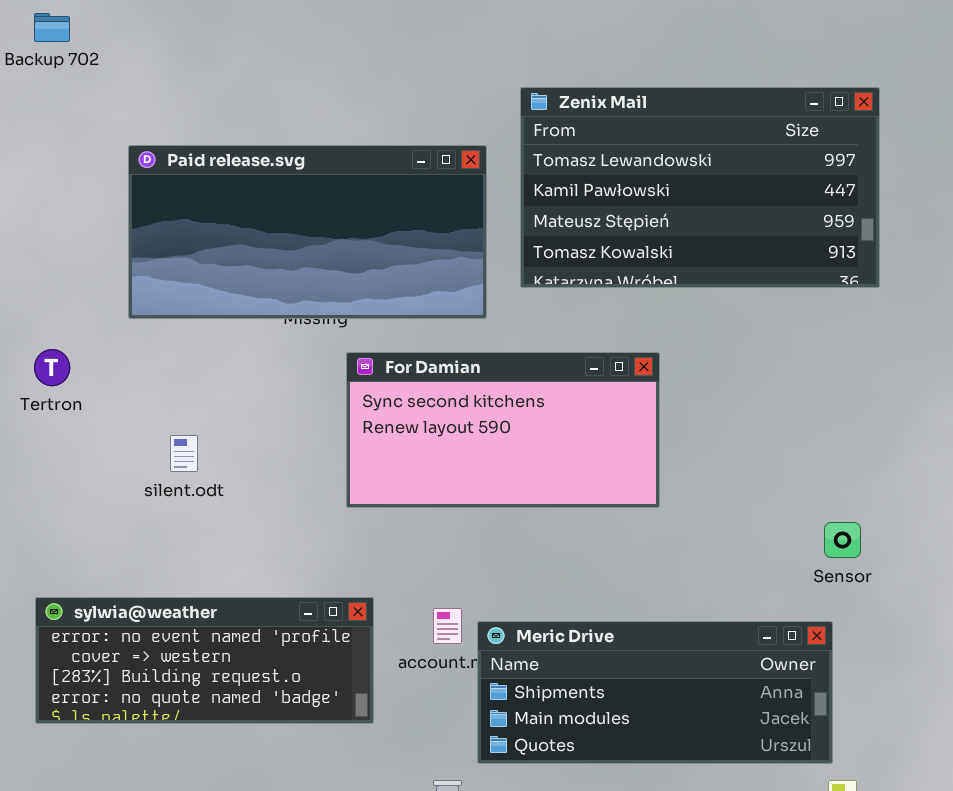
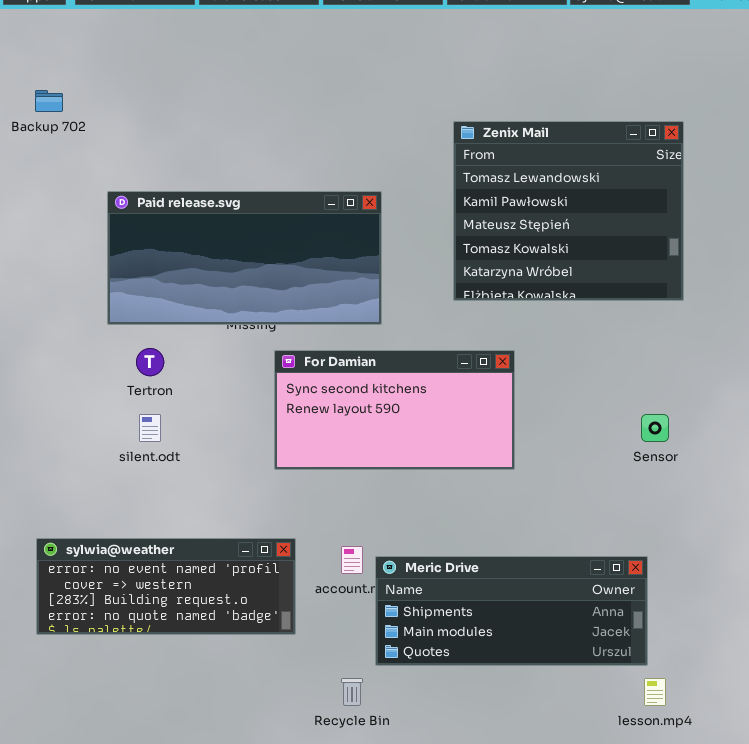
Zenix Mail: [520,87,880,288] -> [453,121,684,301], resized
Tertron: [34,349,70,386] -> [136,348,164,376], moved
Sensor: [824,522,861,558] -> [641,414,669,442], moved

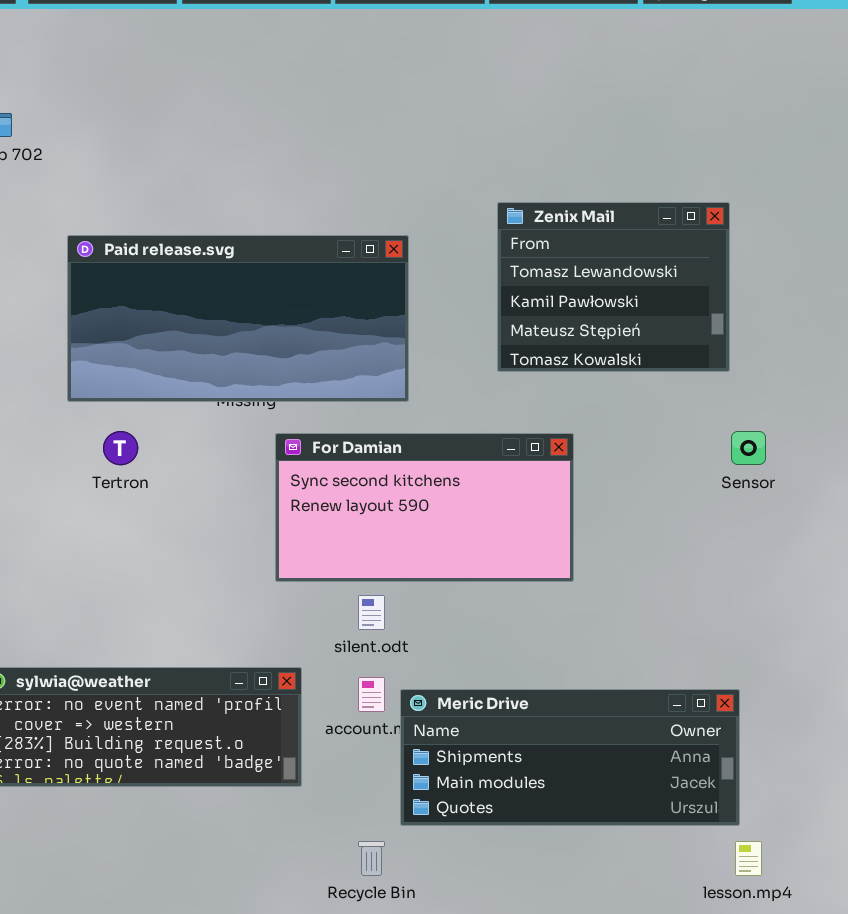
Zenix Mail: [453,121,684,301] -> [497,202,730,372], resized
silent.odt: [139,414,161,442] -> [358,595,385,630], moved
Sensor: [641,414,669,442] -> [731,431,766,465], moved

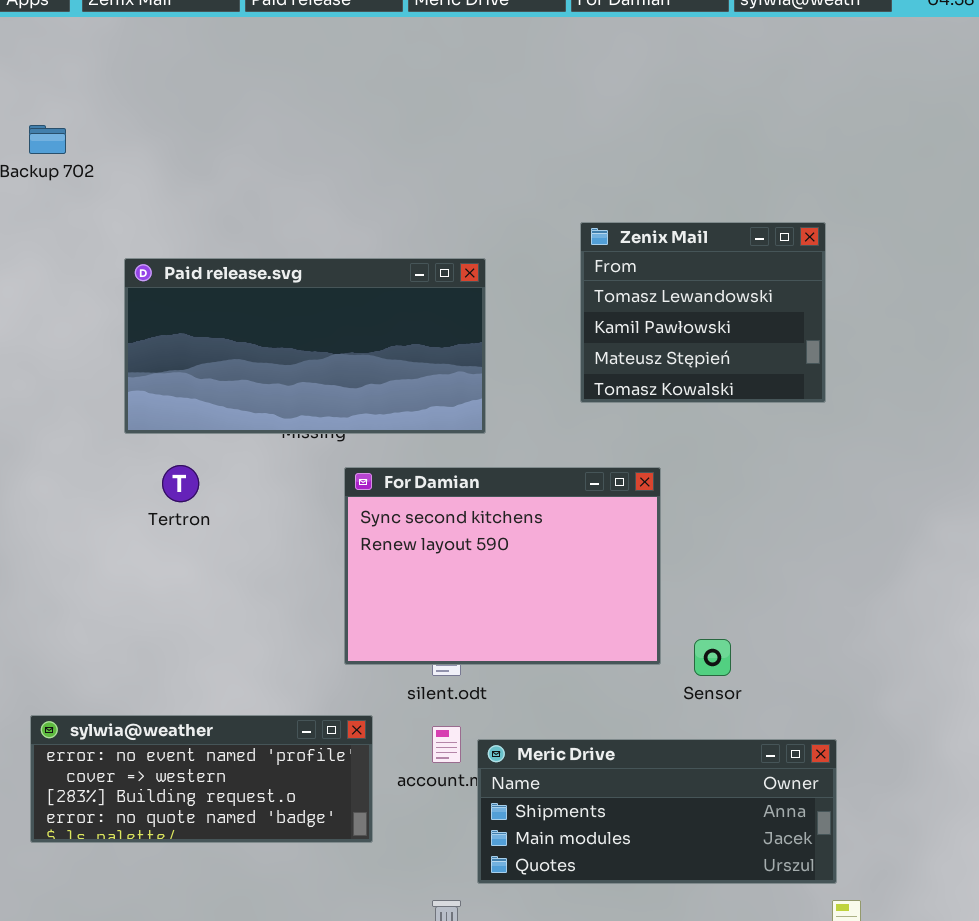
Sensor: [731,431,766,465] -> [694,639,731,676], moved
For Damian: [275,433,574,582] -> [344,467,661,665], resized

